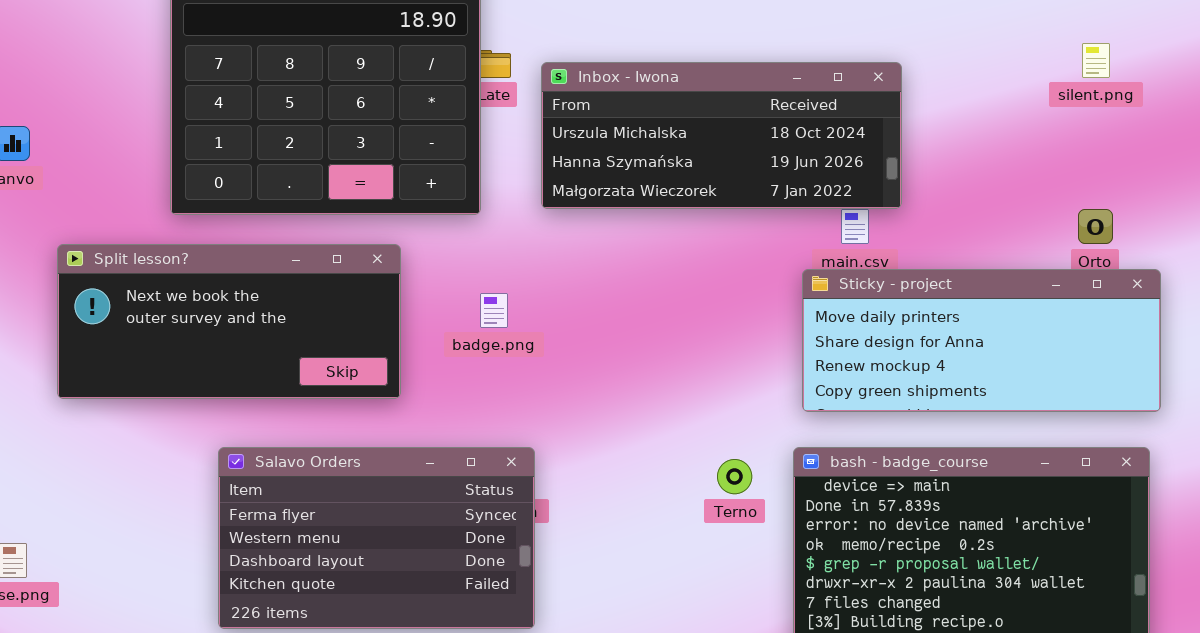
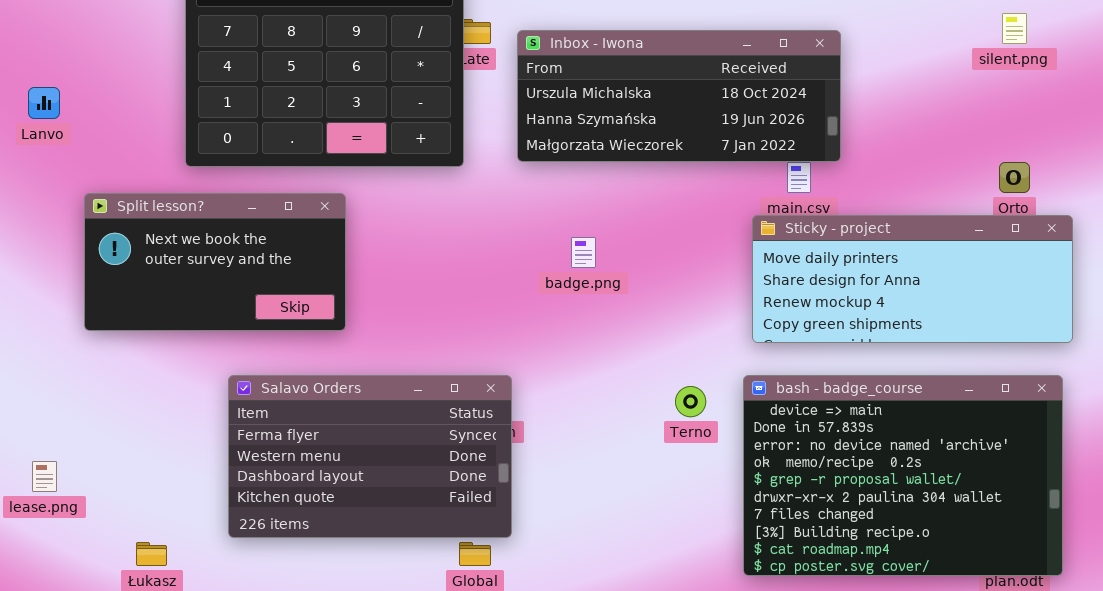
Split lesson?: [57,244,401,399] -> [84,193,346,331], resized
badge.png: [480,293,508,328] -> [571,237,596,268], moved

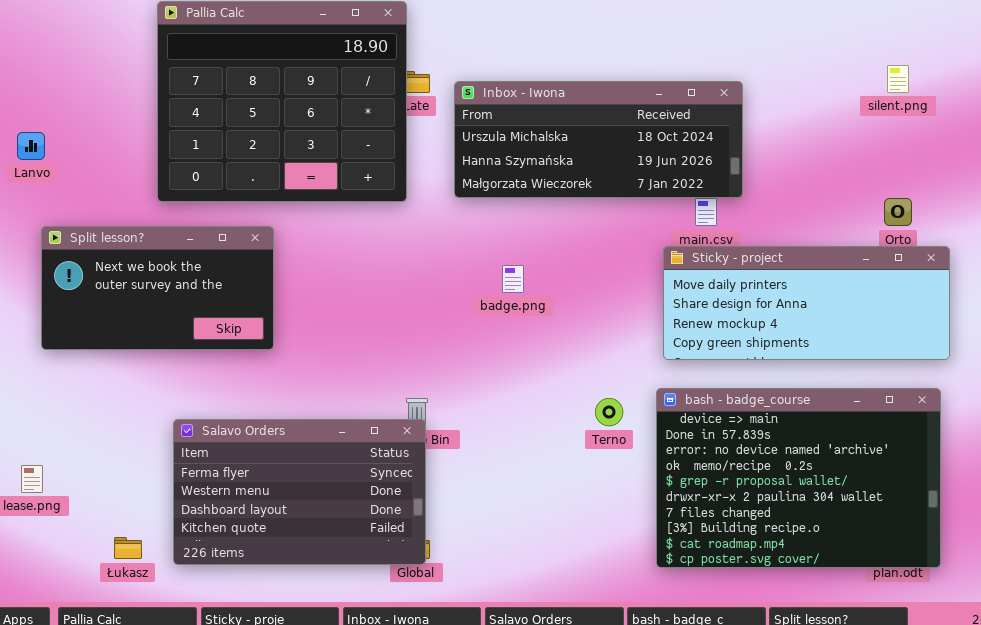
Split lesson?: [84,193,346,331] -> [41,226,274,350], moved
Salavo Orders: [228,375,512,538] -> [173,419,426,565], moved

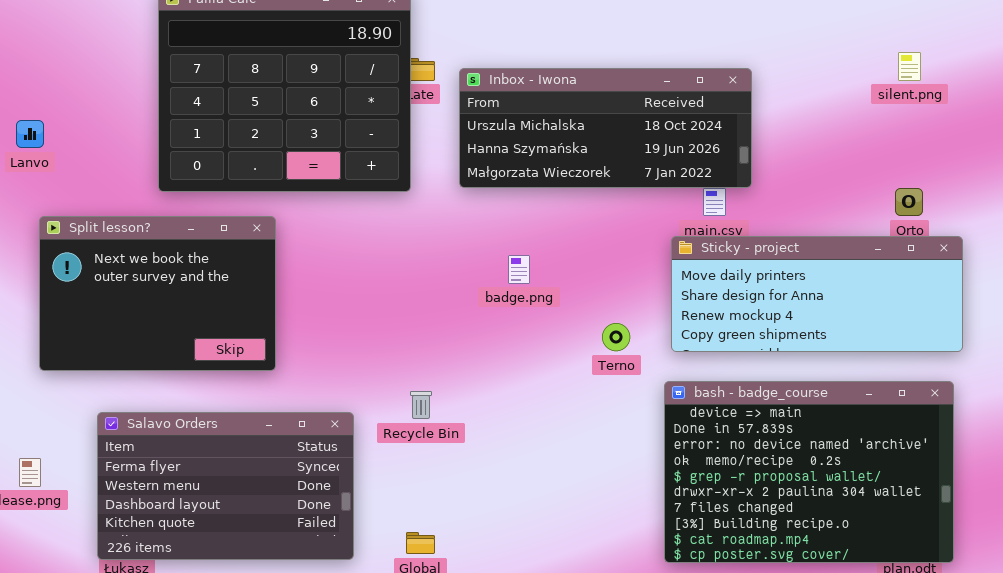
Split lesson?: [41,226,274,350] -> [39,216,276,371], resized
Terno: [595,398,623,426] -> [602,323,630,351], moved
Salavo Orders: [173,419,426,565] -> [97,412,354,560], moved

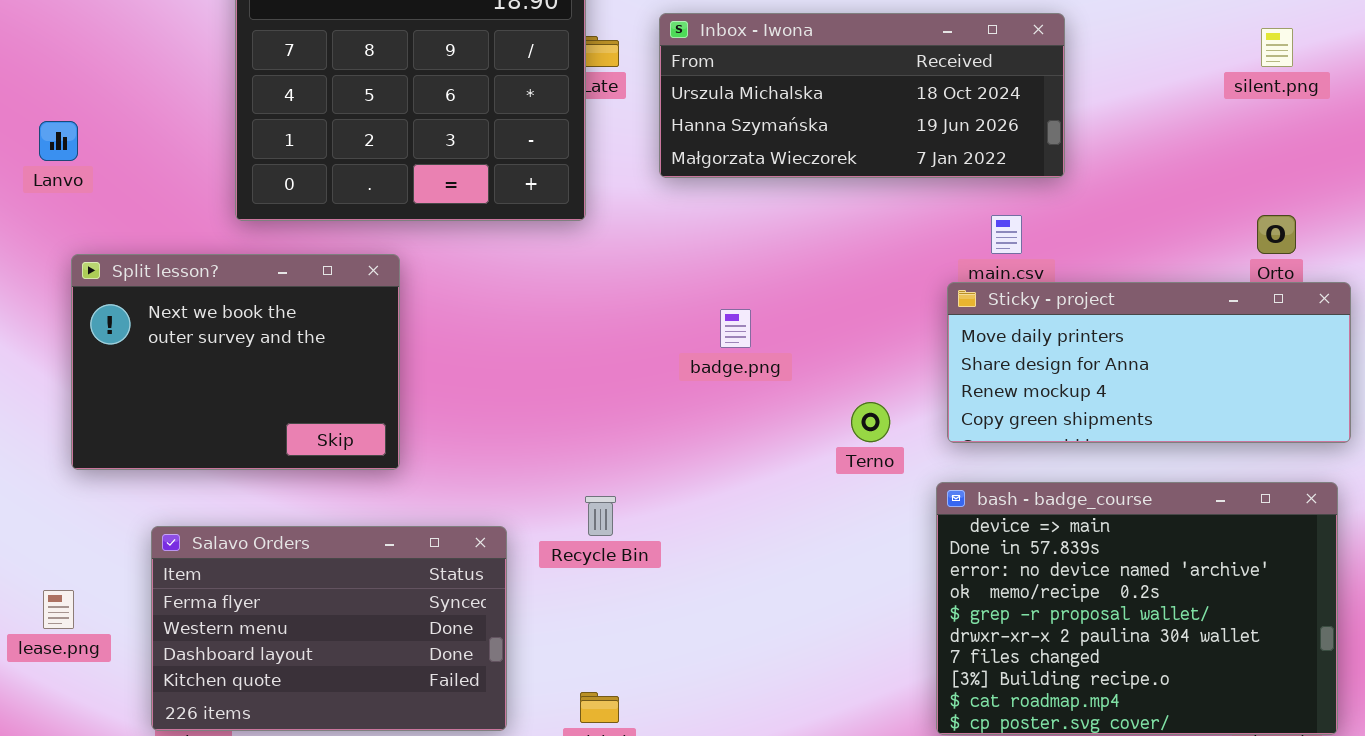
Inbox - Iwona: [459,68,752,188] -> [659,13,1065,178], moved

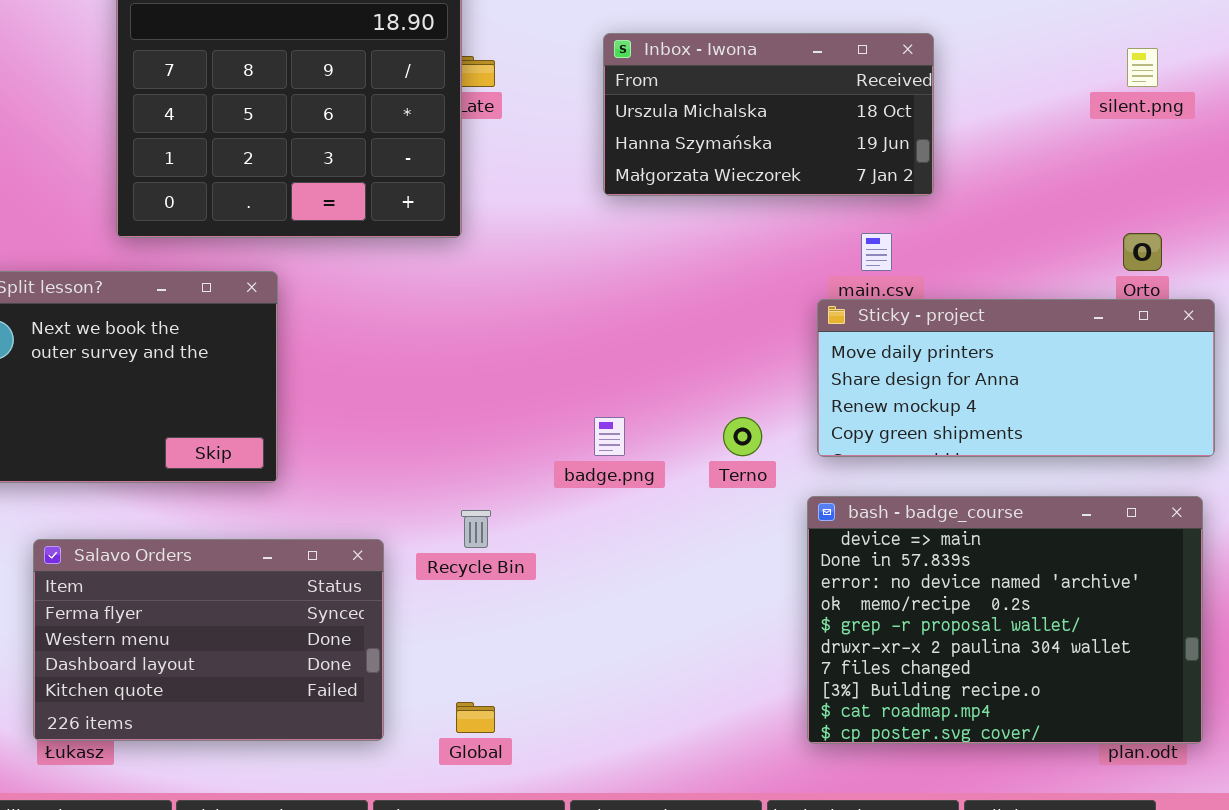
Inbox - Iwona: [659,13,1065,178] -> [603,33,934,196], resized
badge.png: [720,309,751,348] -> [594,417,625,456], moved

